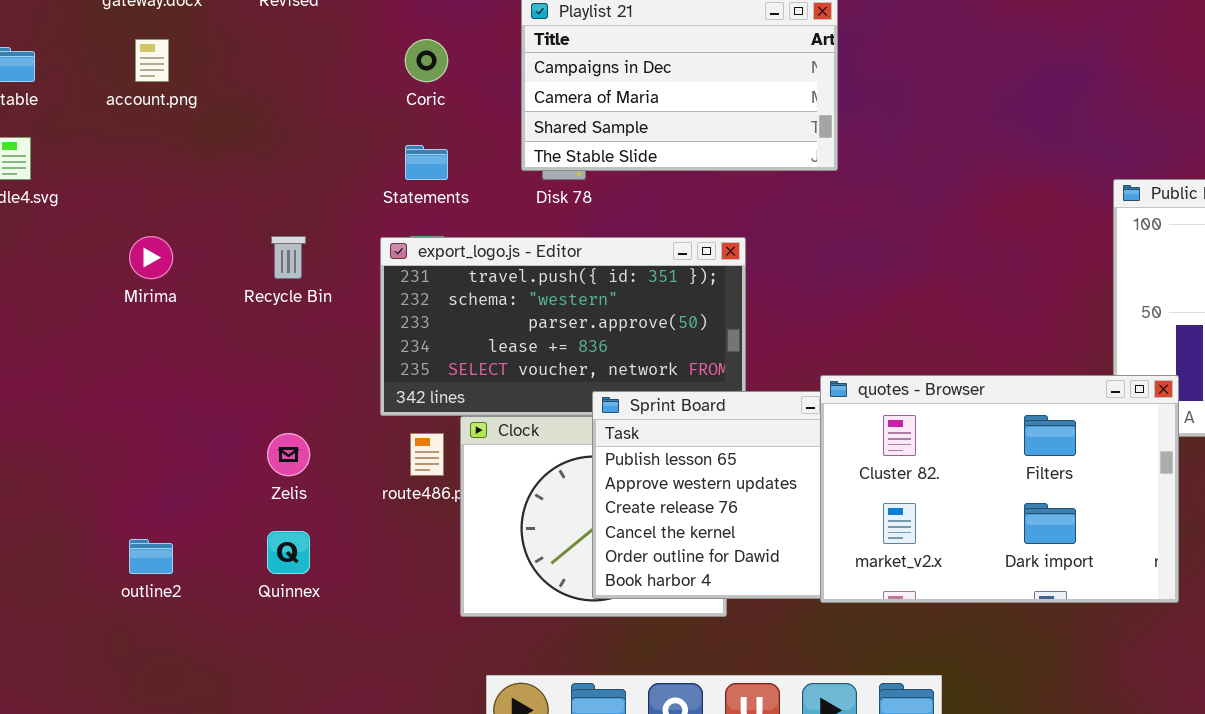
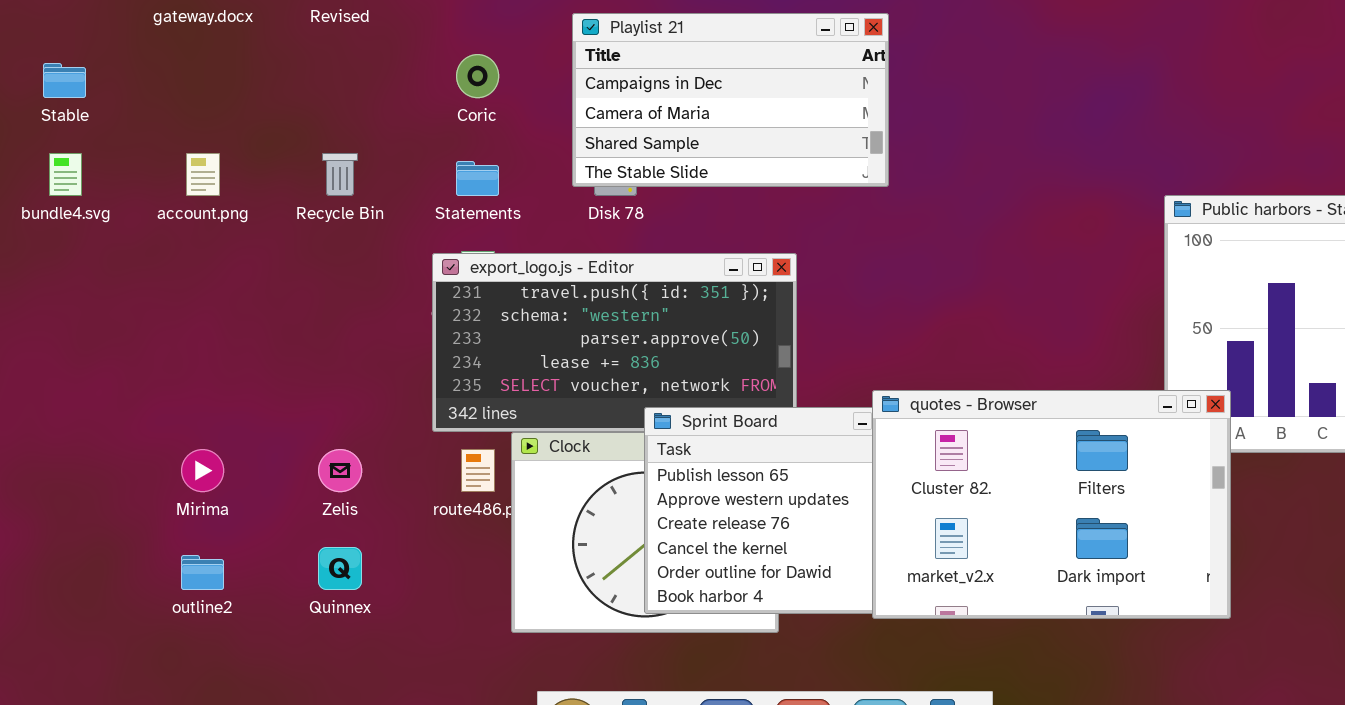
account.png: [135,39,169,82] -> [186,153,220,196], moved
Mirima: [129,236,173,279] -> [181,449,224,492], moved
Recycle Bin: [271,236,306,279] -> [322,153,358,196], moved

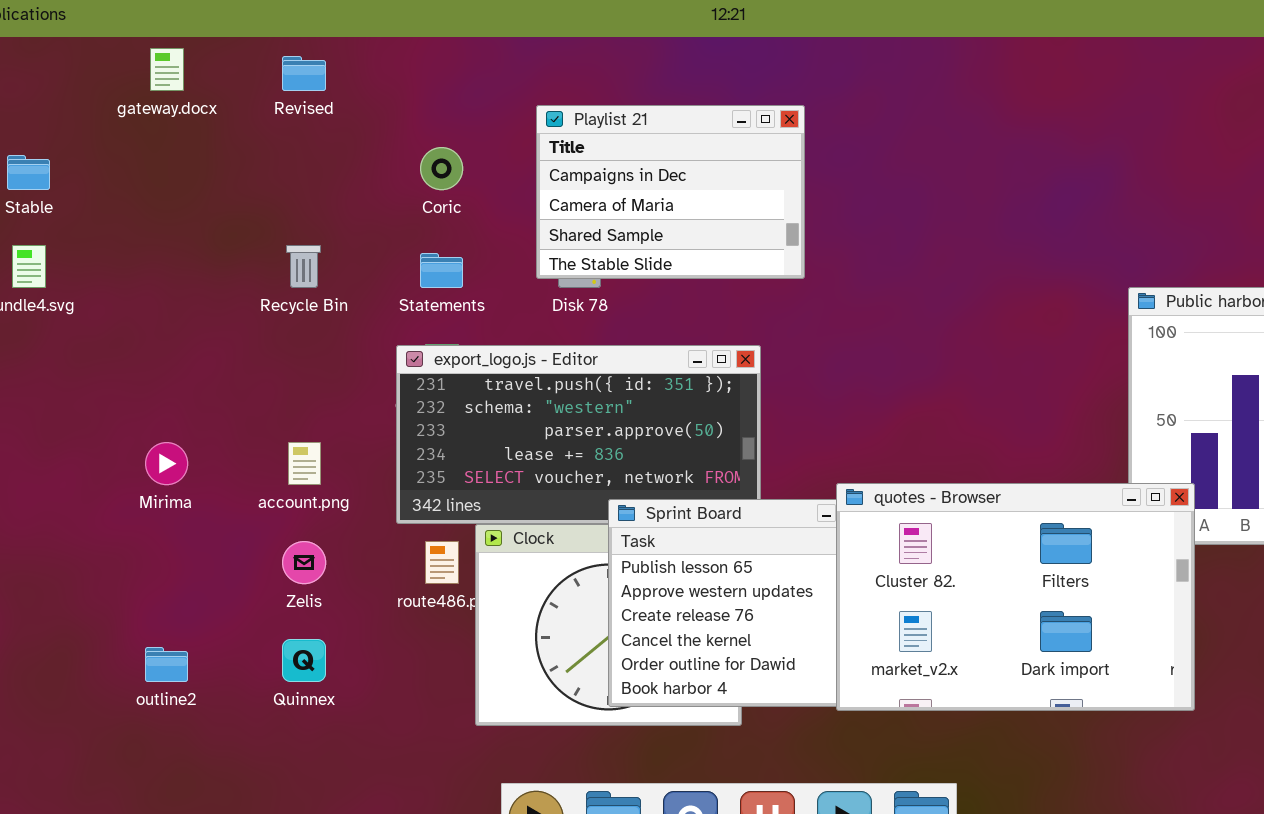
Playlist 21: [572,13,889,187] -> [536,105,805,279], resized
account.png: [186,153,220,196] -> [288,442,321,485], moved
Mirima: [181,449,224,492] -> [145,442,188,485], moved

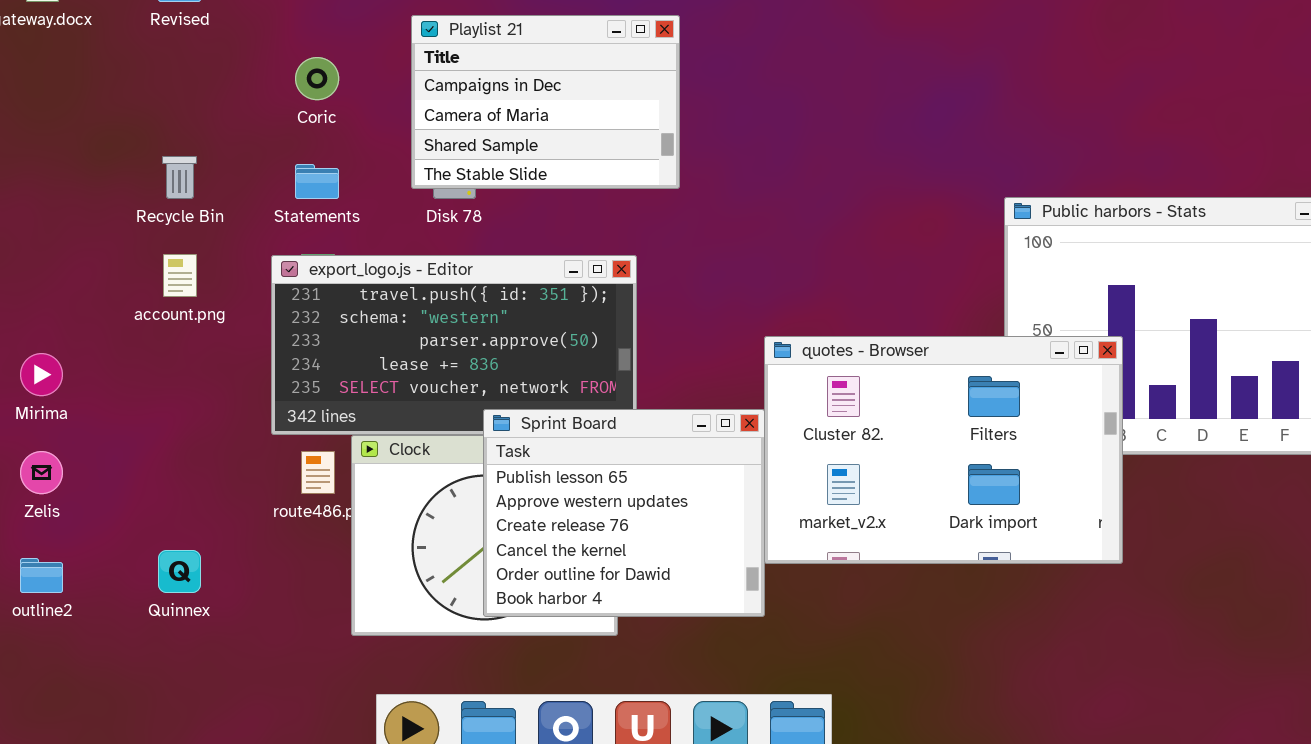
account.png: [288,442,321,485] -> [163,254,197,297], moved
quotes - Browser: [836,483,1195,711] -> [764,336,1123,564], moved
Zelis: [282,541,326,584] -> [20,451,63,494], moved

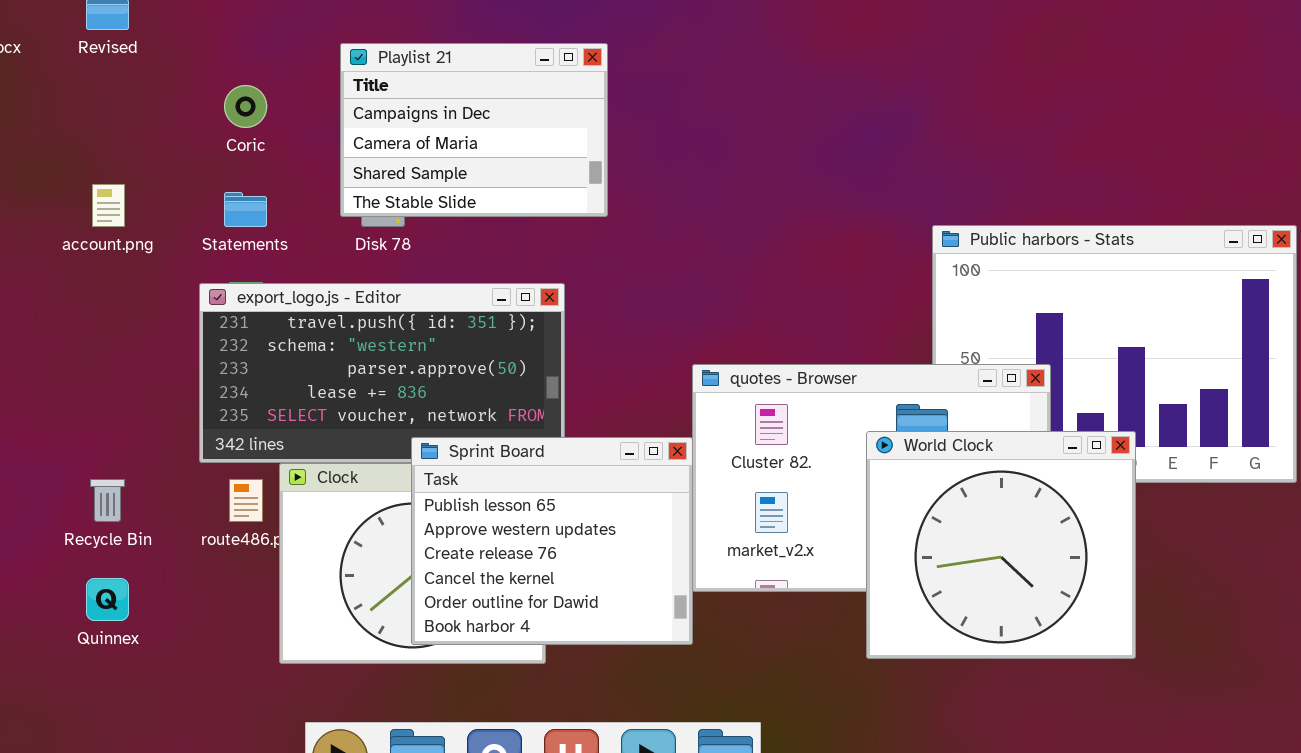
Recycle Bin: [162,156,197,199] -> [90,479,125,522], moved
account.png: [163,254,197,297] -> [92,184,125,227], moved
World Clock: none -> [866,431,1136,659], opened

